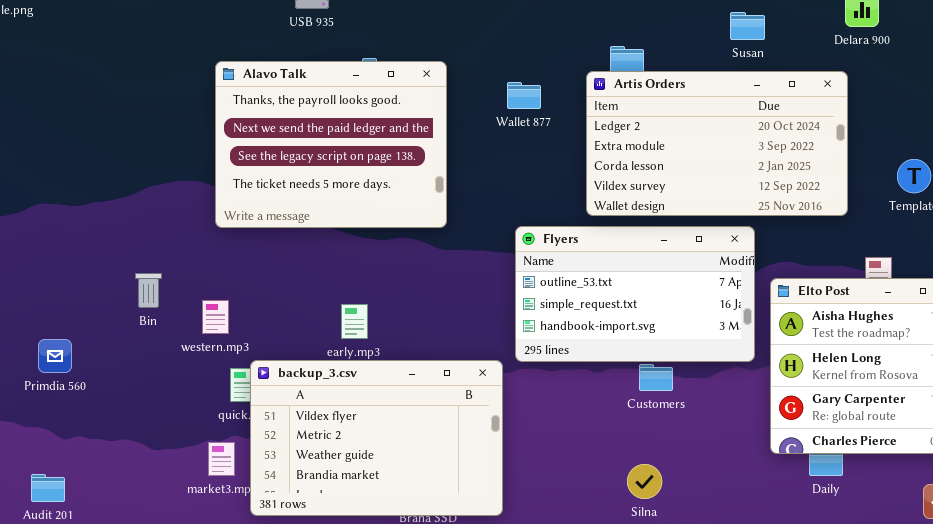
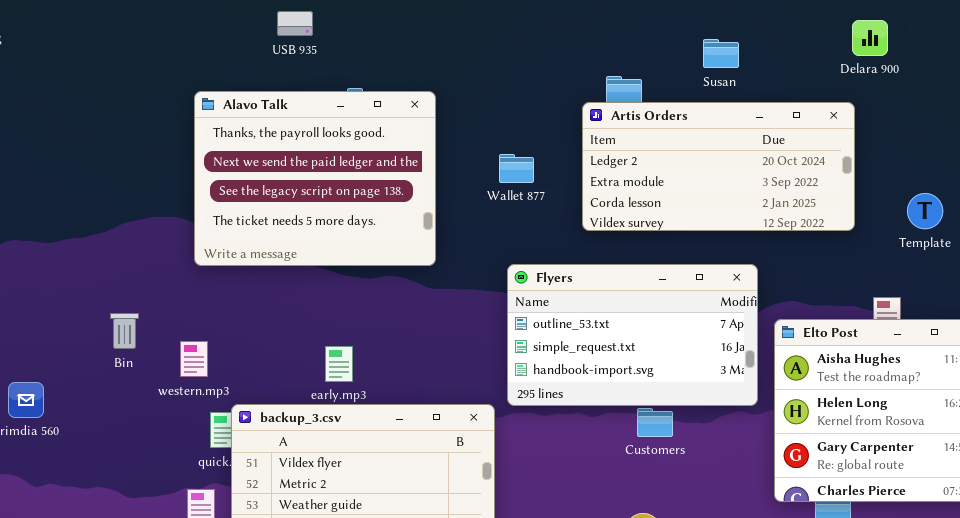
Susan: [730,12,765,40] -> [703,39,739,68], moved
Artis Orders: [586,71,848,216] -> [582,102,855,231], resized
Wallet 877: [507,82,541,109] -> [499,154,534,183], moved

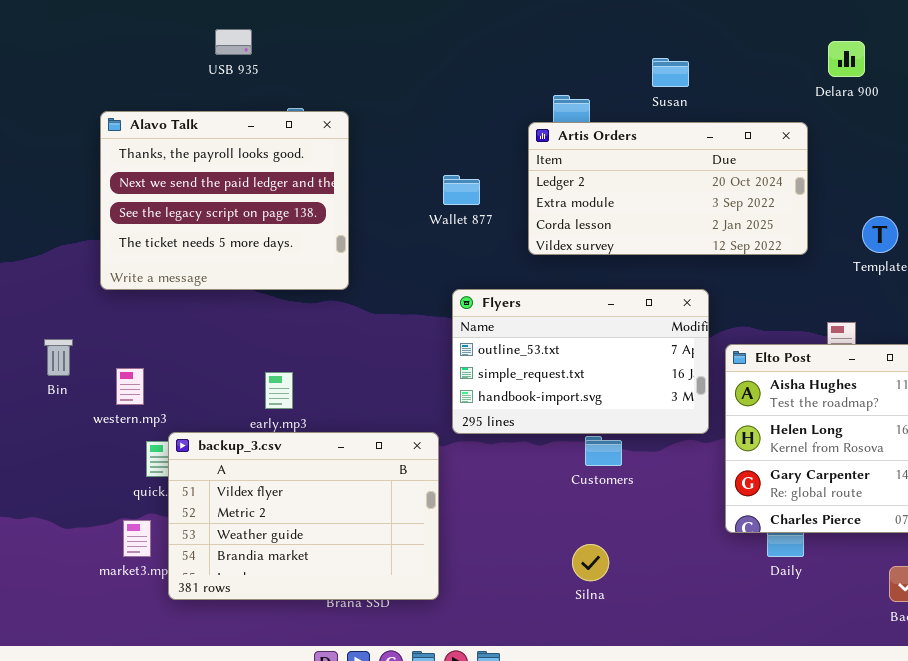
Delara 900: [852,20,888,56] -> [828,41,865,77], moved
Alavo Talk: [194,91,436,266] -> [100,111,349,290], moved

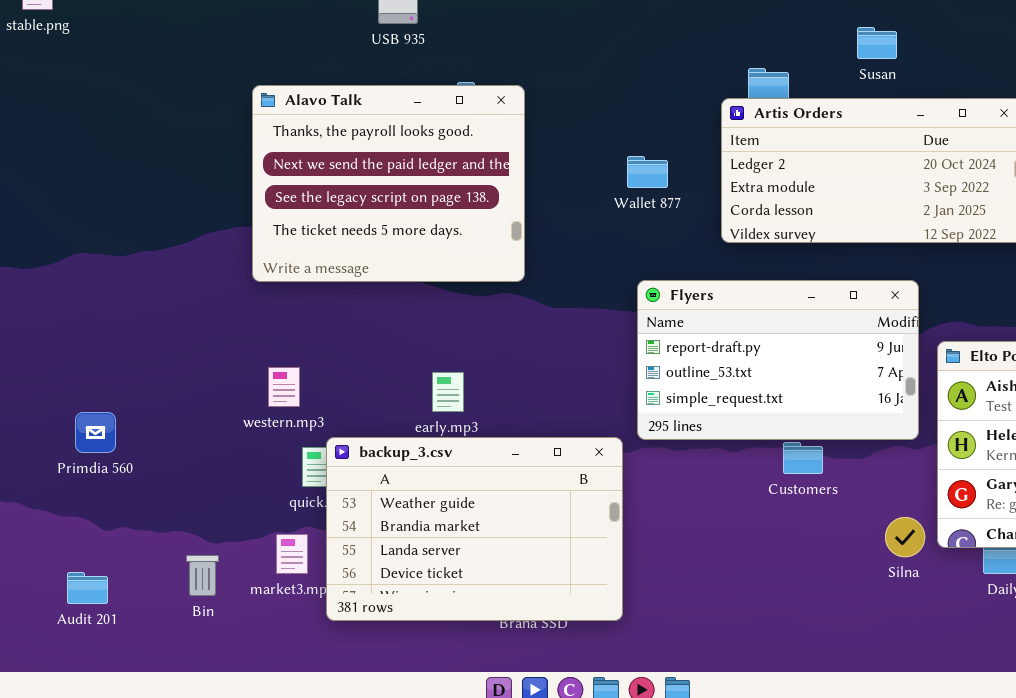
Flyers: [452,289,709,434] -> [637,280,919,440], scrolled up 1 row
Bin: [44,339,73,376] -> [186,555,219,596], moved
backup_3.csv: [168,432,439,600] -> [326,437,623,621], scrolled down 2 rows
Silna: [572,544,609,581] -> [885,517,925,557], moved

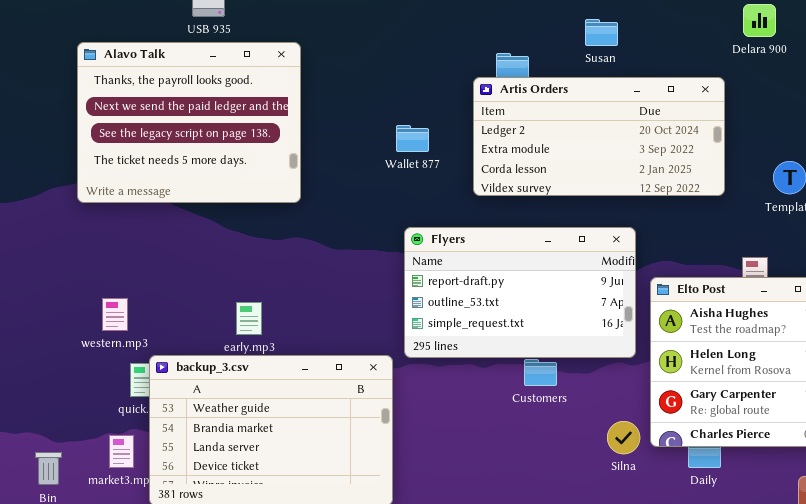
Alavo Talk: [252,85,525,282] -> [77,42,301,203], moved

